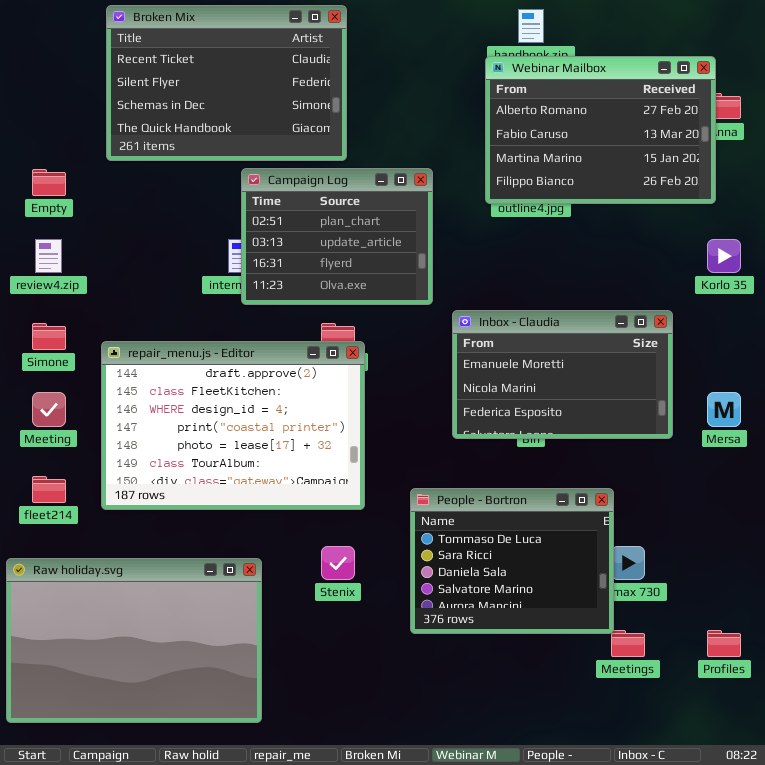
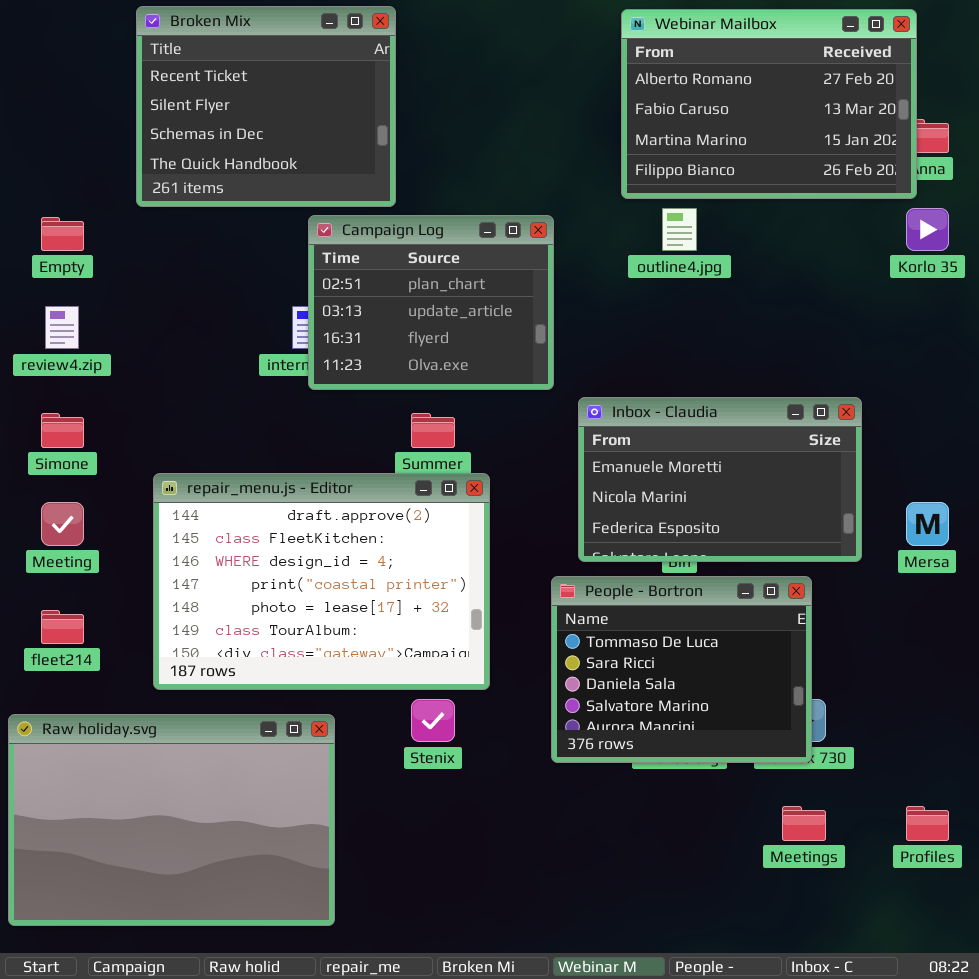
Broken Mix: [106,5,347,161] -> [136,6,396,207], resized
Webinar Mailbox: [485,56,716,204] -> [621,9,917,199], moved
Korlo 35: [707,239,741,273] -> [906,208,949,251], moved
repair_menu.js - Editor: [101,341,365,510] -> [153,473,490,690], moved
People - Bortron: [410,488,614,634] -> [551,576,812,763], moved

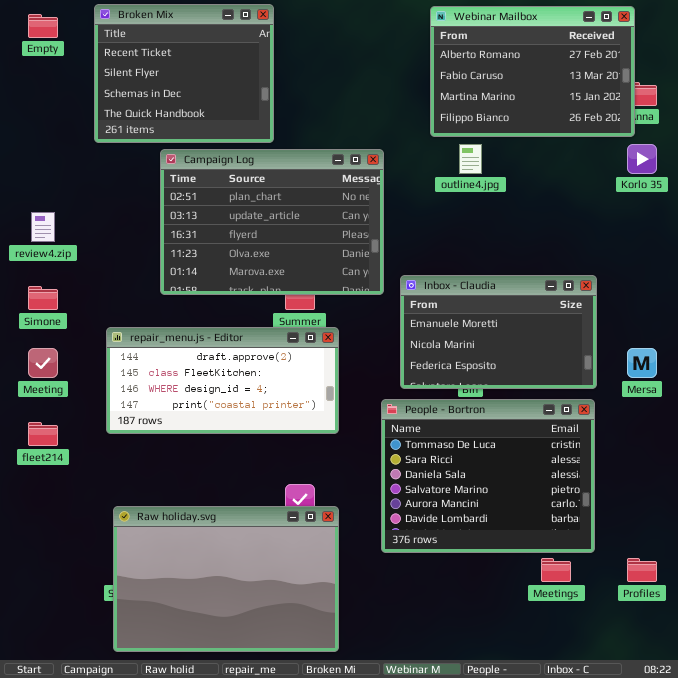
Campaign Log: [308,215,554,390] -> [160,149,384,295], resized
Empty: [41,217,84,251] -> [28,14,58,38], moved
repair_menu.js - Editor: [153,473,490,690] -> [106,327,339,434], resized
People - Bortron: [551,576,812,763] -> [381,399,595,553], resized
Raw holiday.svg: [8,714,335,926] -> [113,506,339,652], moved

